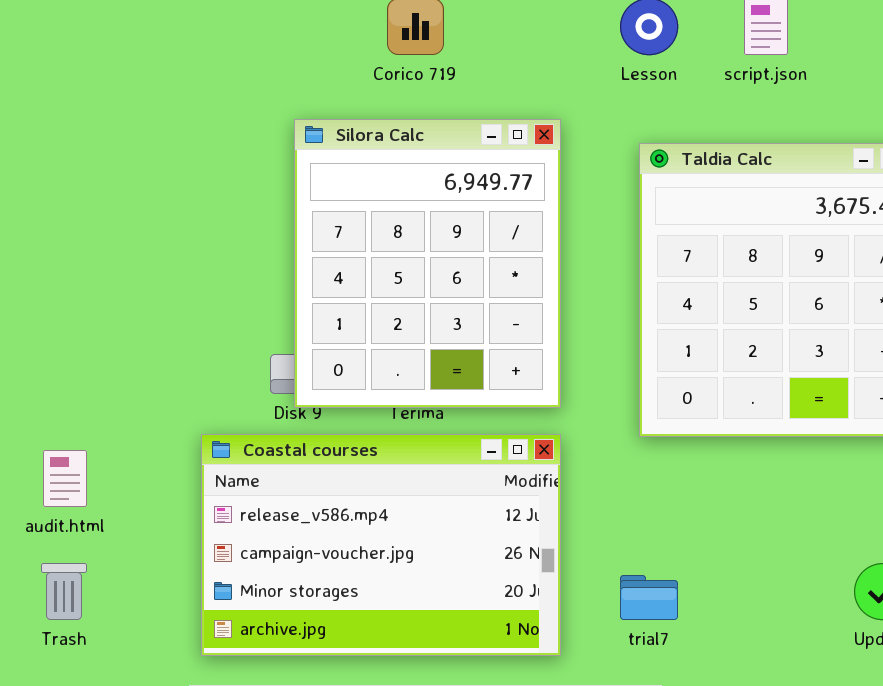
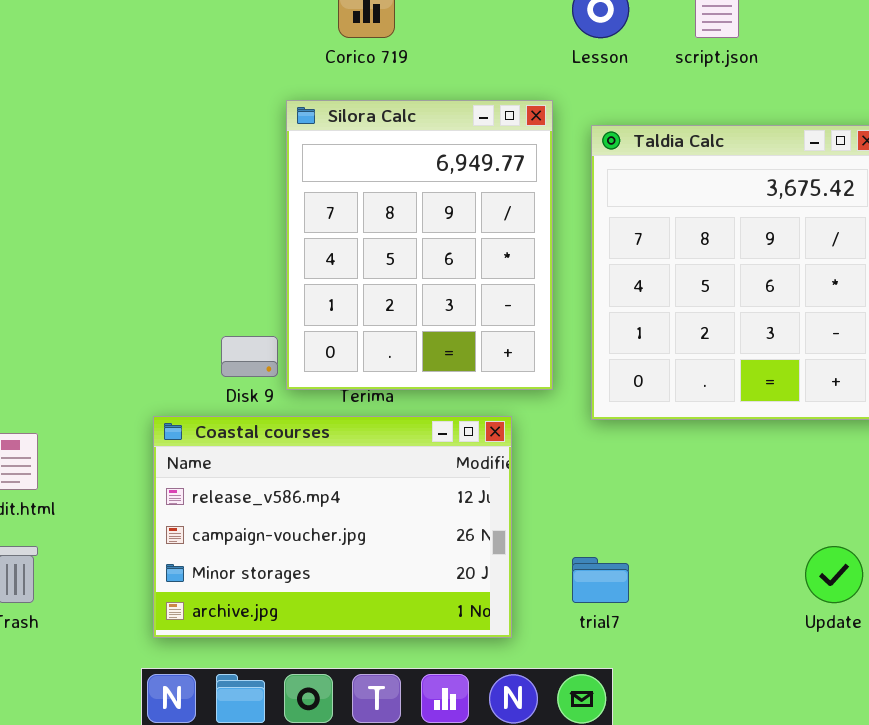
Silora Calc: [294,119,561,408] -> [286,100,553,390], moved

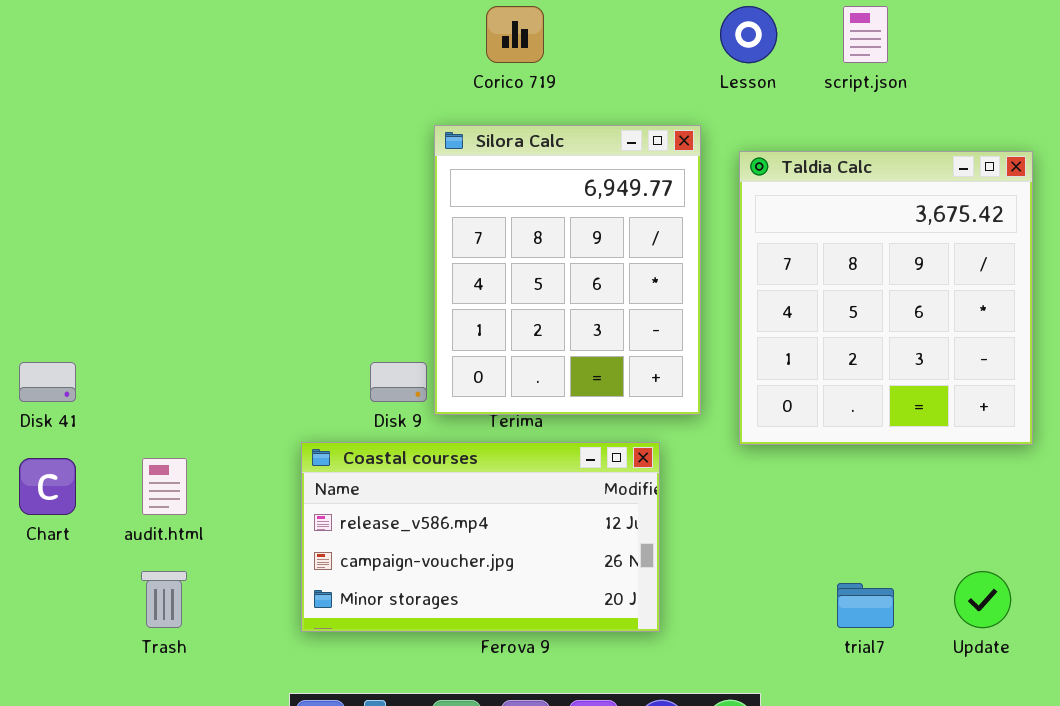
Coastal courses: [153,416,512,638] -> [301,442,660,632], resized
trial7: [572,557,629,603] -> [837,583,894,628], moved

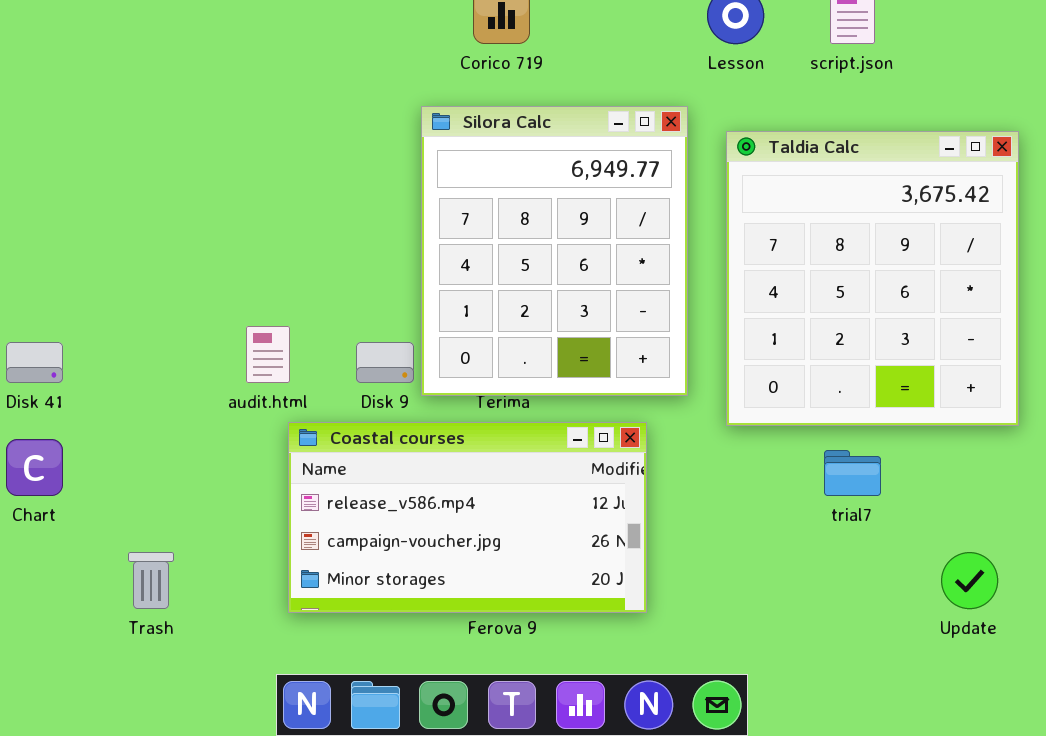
audit.html: [142,458,187,515] -> [246,326,290,383], moved
trial7: [837,583,894,628] -> [824,450,881,496], moved

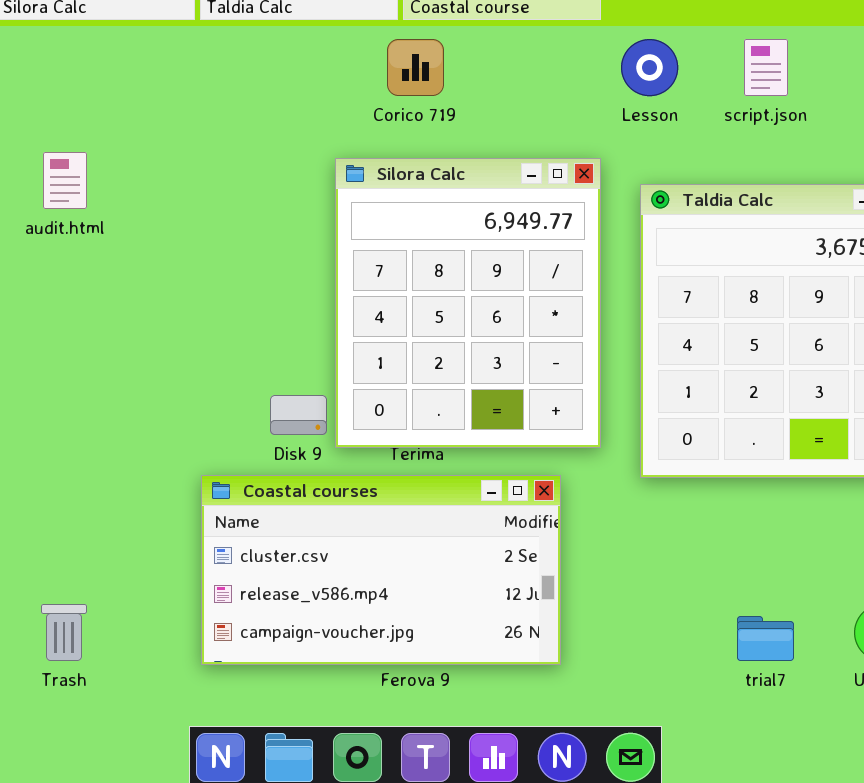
audit.html: [246,326,290,383] -> [43,152,87,209], moved
Coastal courses: [288,422,647,613] -> [201,475,561,665], scrolled up 1 row
trial7: [824,450,881,496] -> [737,616,794,661], moved

